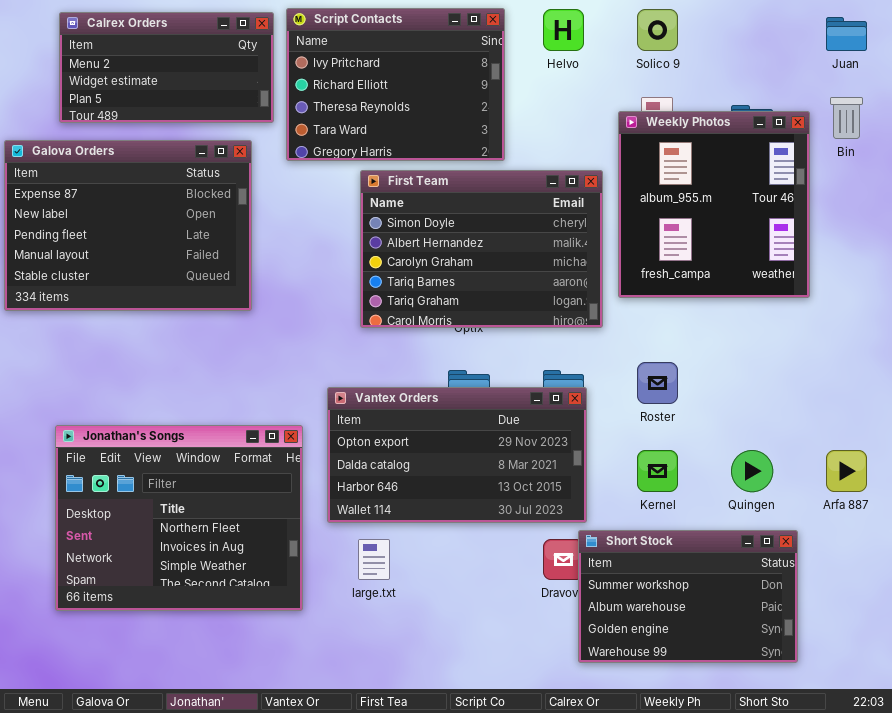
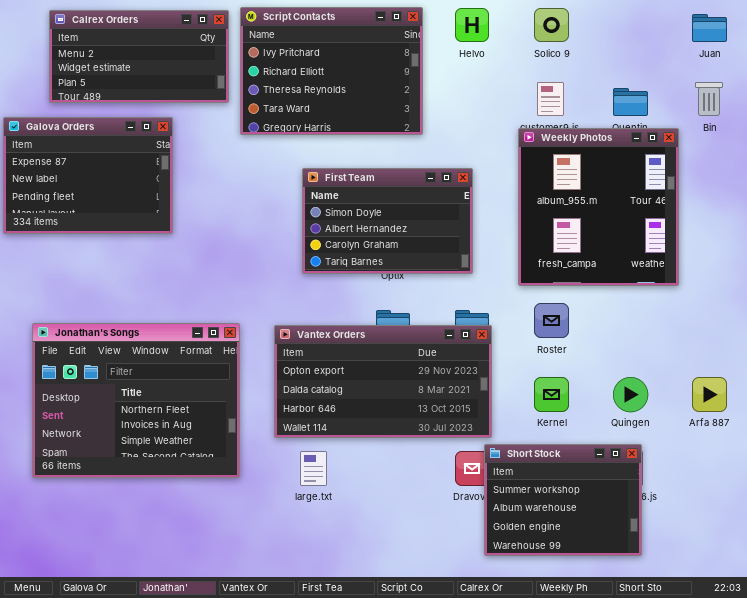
Weekly Photos: [618,111,810,298] -> [518,128,679,286], moved
Galova Orders: [4,140,252,311] -> [3,117,173,234], resized
First Team: [360,170,603,328] -> [302,168,473,274], resized
Jonathan's Songs: [55,425,303,611] -> [32,323,240,478], moved
Short Stock: [578,530,798,663] -> [484,444,642,556], resized

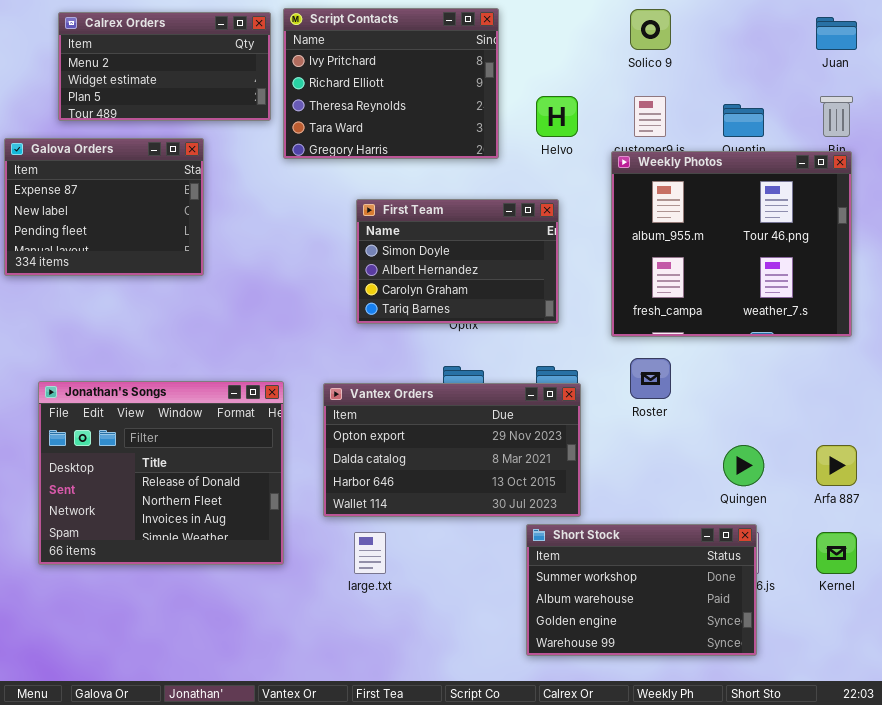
Helvo: [455,8,489,42] -> [536,96,578,137], moved
Weekly Photos: [518,128,679,286] -> [611,151,852,337], resized
Jonathan's Songs: [32,323,240,478] -> [38,381,284,565], scrolled up 1 row
Kernel: [534,377,569,412] -> [816,532,857,574], moved
Short Stock: [484,444,642,556] -> [526,524,757,656], resized

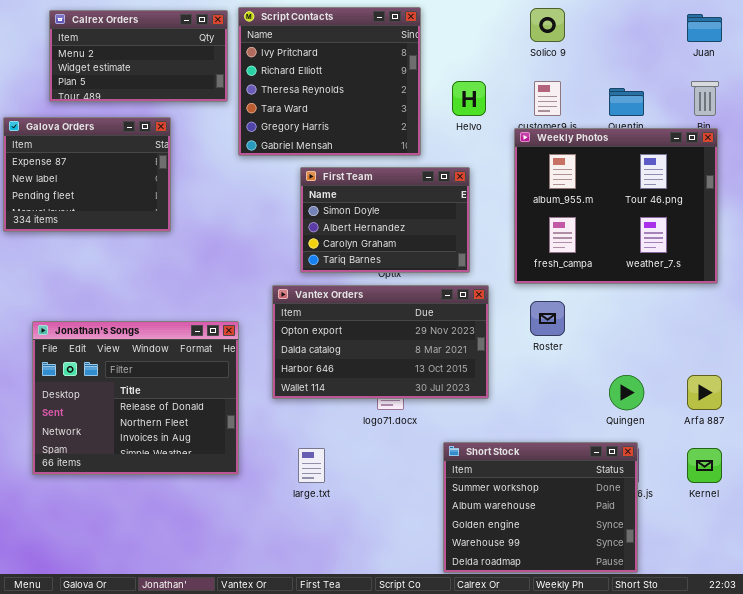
Script Contacts: [283,8,499,159] -> [238,7,421,156], resized
Vantex Orders: [323,383,581,517] -> [272,285,489,399], moved
Short Stock: [526,524,757,656] -> [443,442,638,573], resized

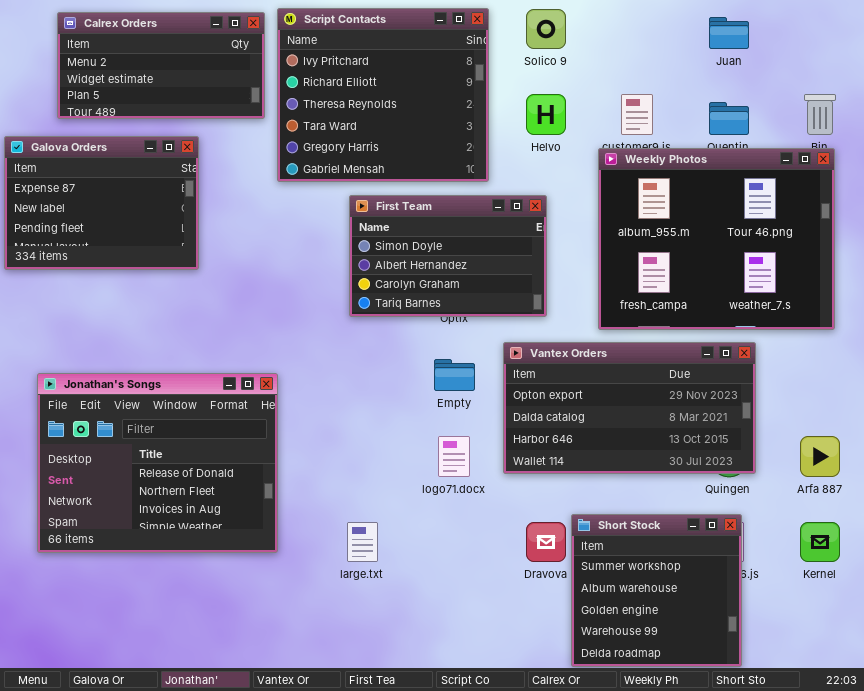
Solico 9: [530,8,565,42] -> [526,9,566,49], moved
Juan: [687,14,722,42] -> [709,17,749,49], moved
Vantex Orders: [272,285,489,399] -> [503,342,756,474], moved
Short Stock: [443,442,638,573] -> [571,514,742,667], resized

